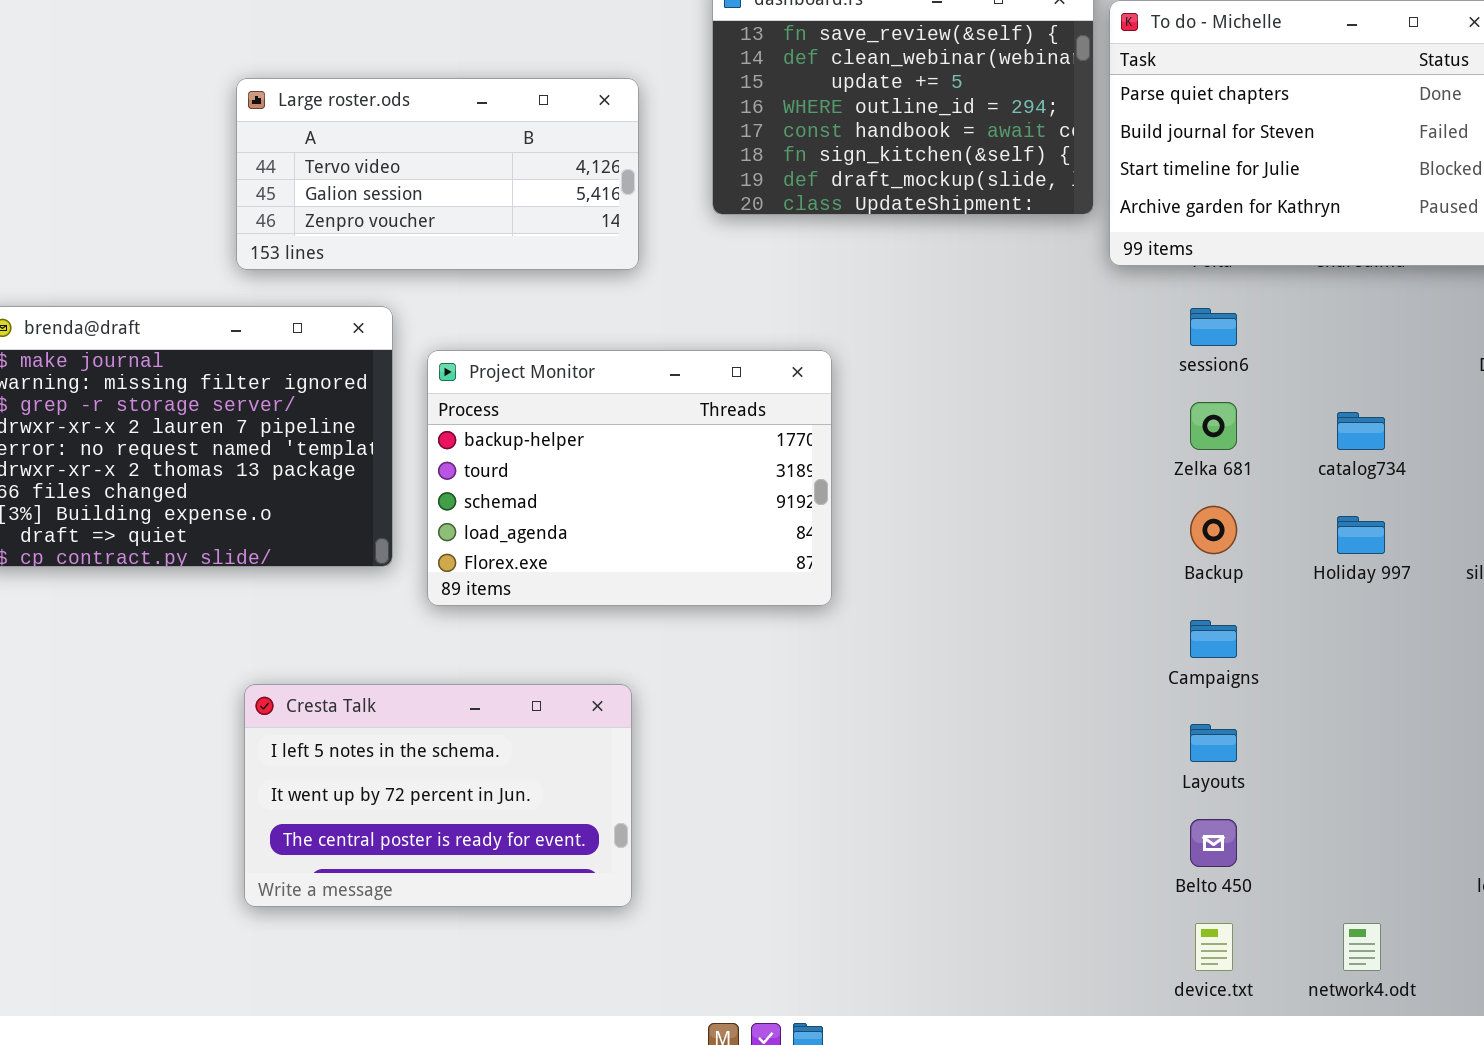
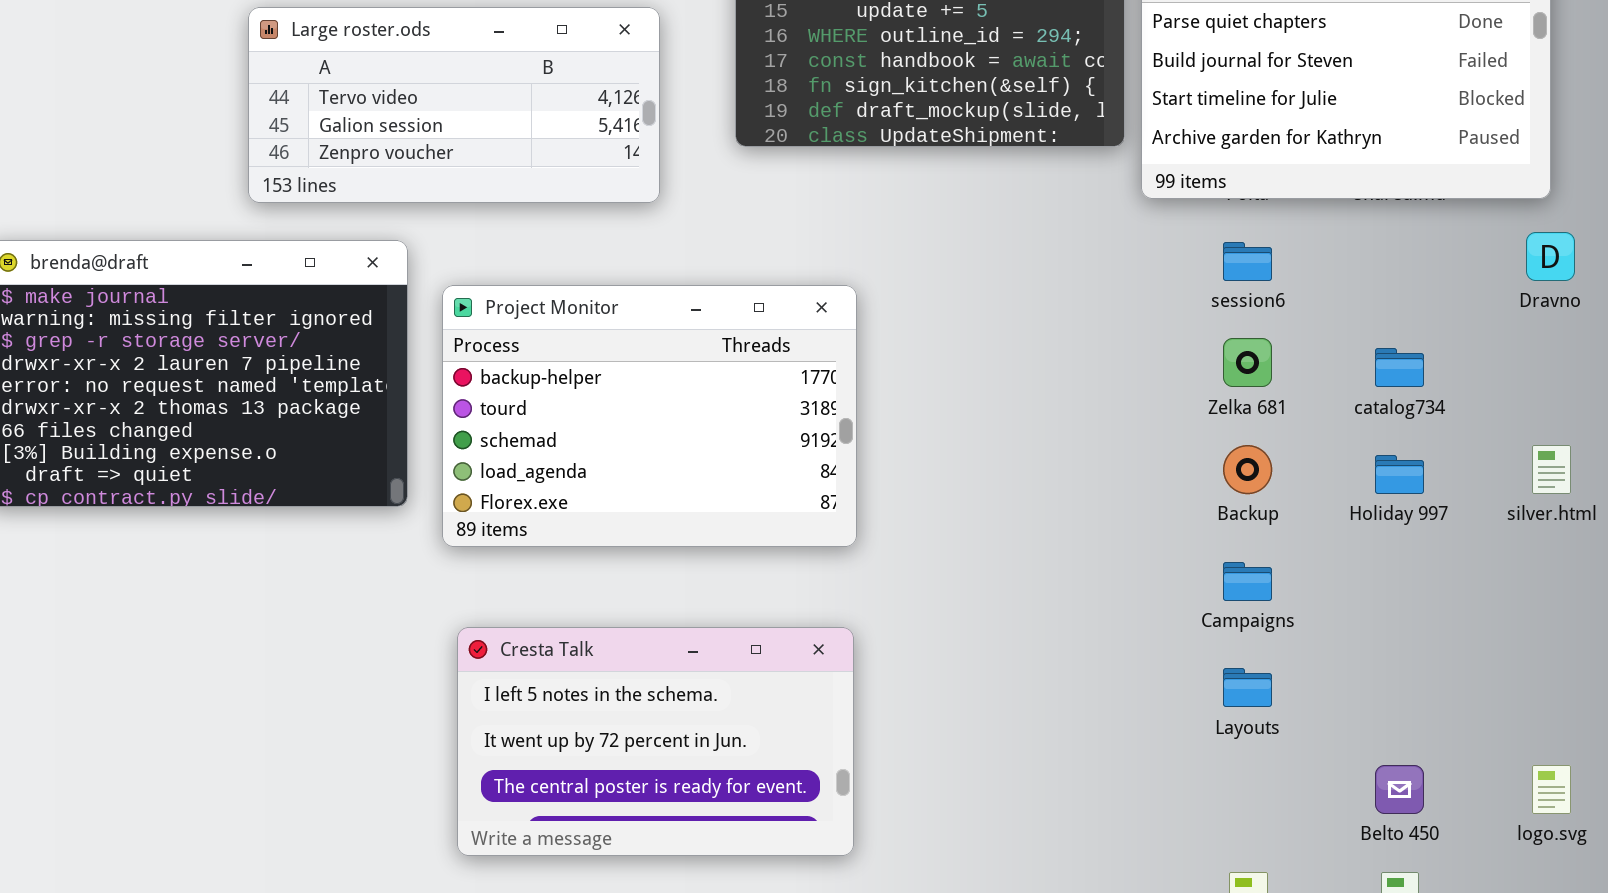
Cresta Talk: [244,684,632,907] -> [457,627,854,856], moved
Belto 450: [1190,819,1237,867] -> [1375,765,1424,814], moved

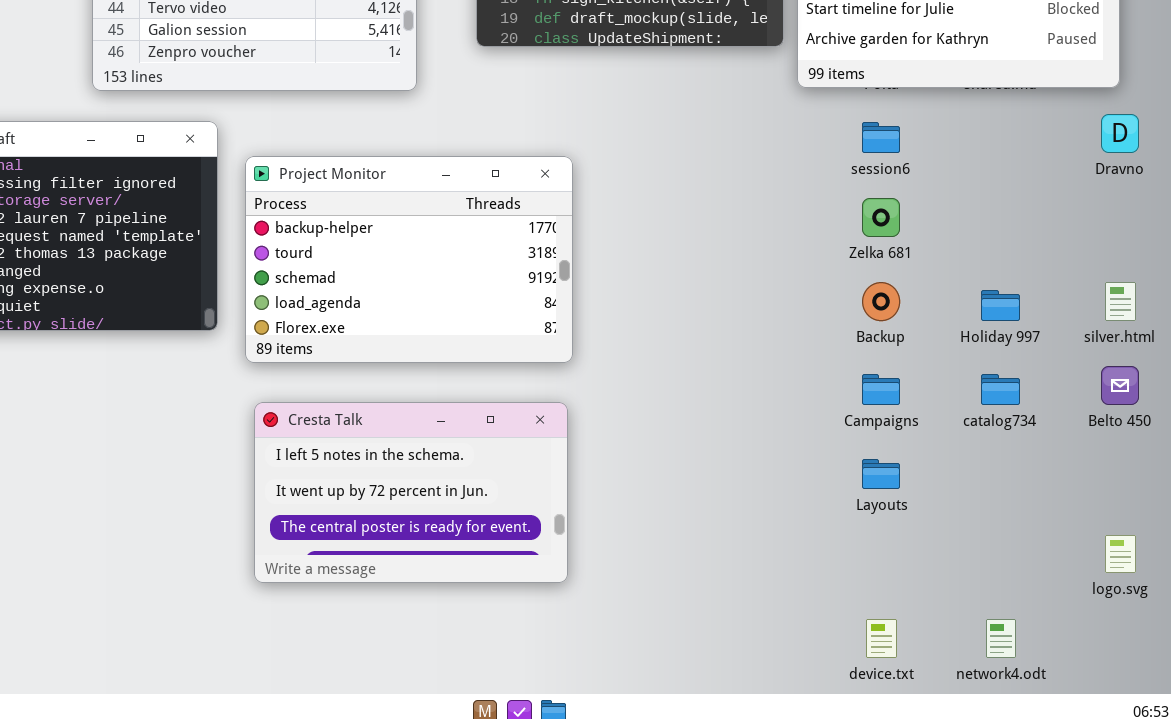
catalog734: [1375,348,1424,387] -> [981,374,1020,405], moved
Cresta Talk: [457,627,854,856] -> [254,402,568,583], moved
Belto 450: [1375,765,1424,814] -> [1101,366,1139,405], moved

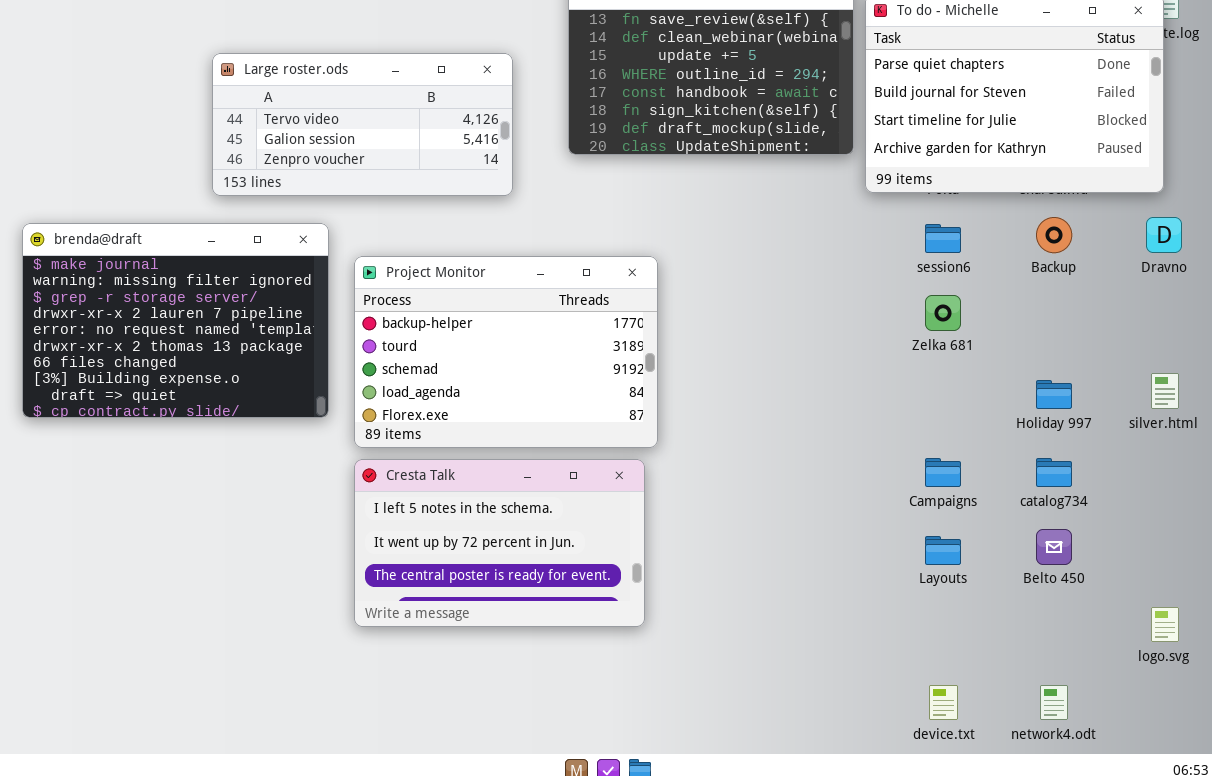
Backup: [862,282,900,321] -> [1036,217,1072,253], moved
Belto 450: [1101,366,1139,405] -> [1036,529,1072,565], moved
Cresta Talk: [254,402,568,583] -> [354,459,645,627], moved

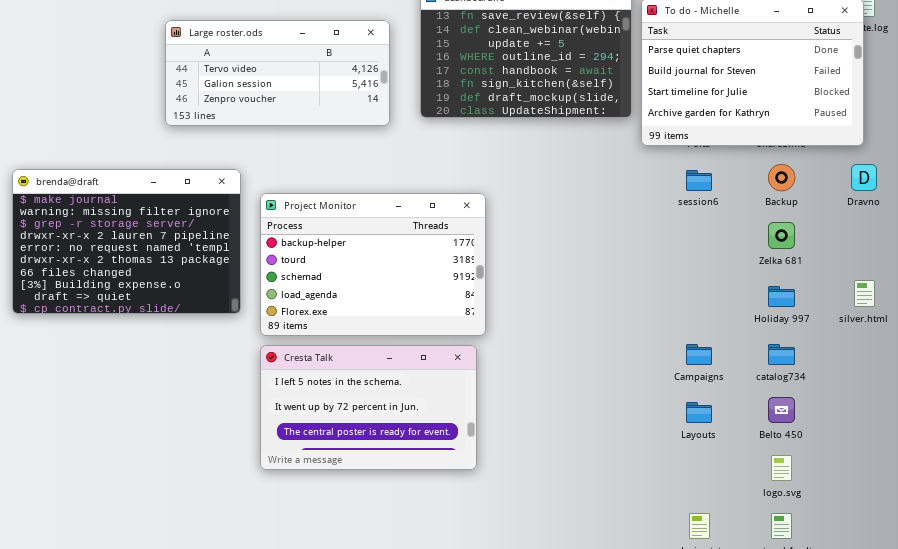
Large roster.ods: [212,53,513,196] -> [165,20,390,126], moved
Zelka 681: [925,295,961,331] -> [768,222,795,249], moved
logo.svg: [1151,607,1179,642] -> [771,455,792,481], moved

